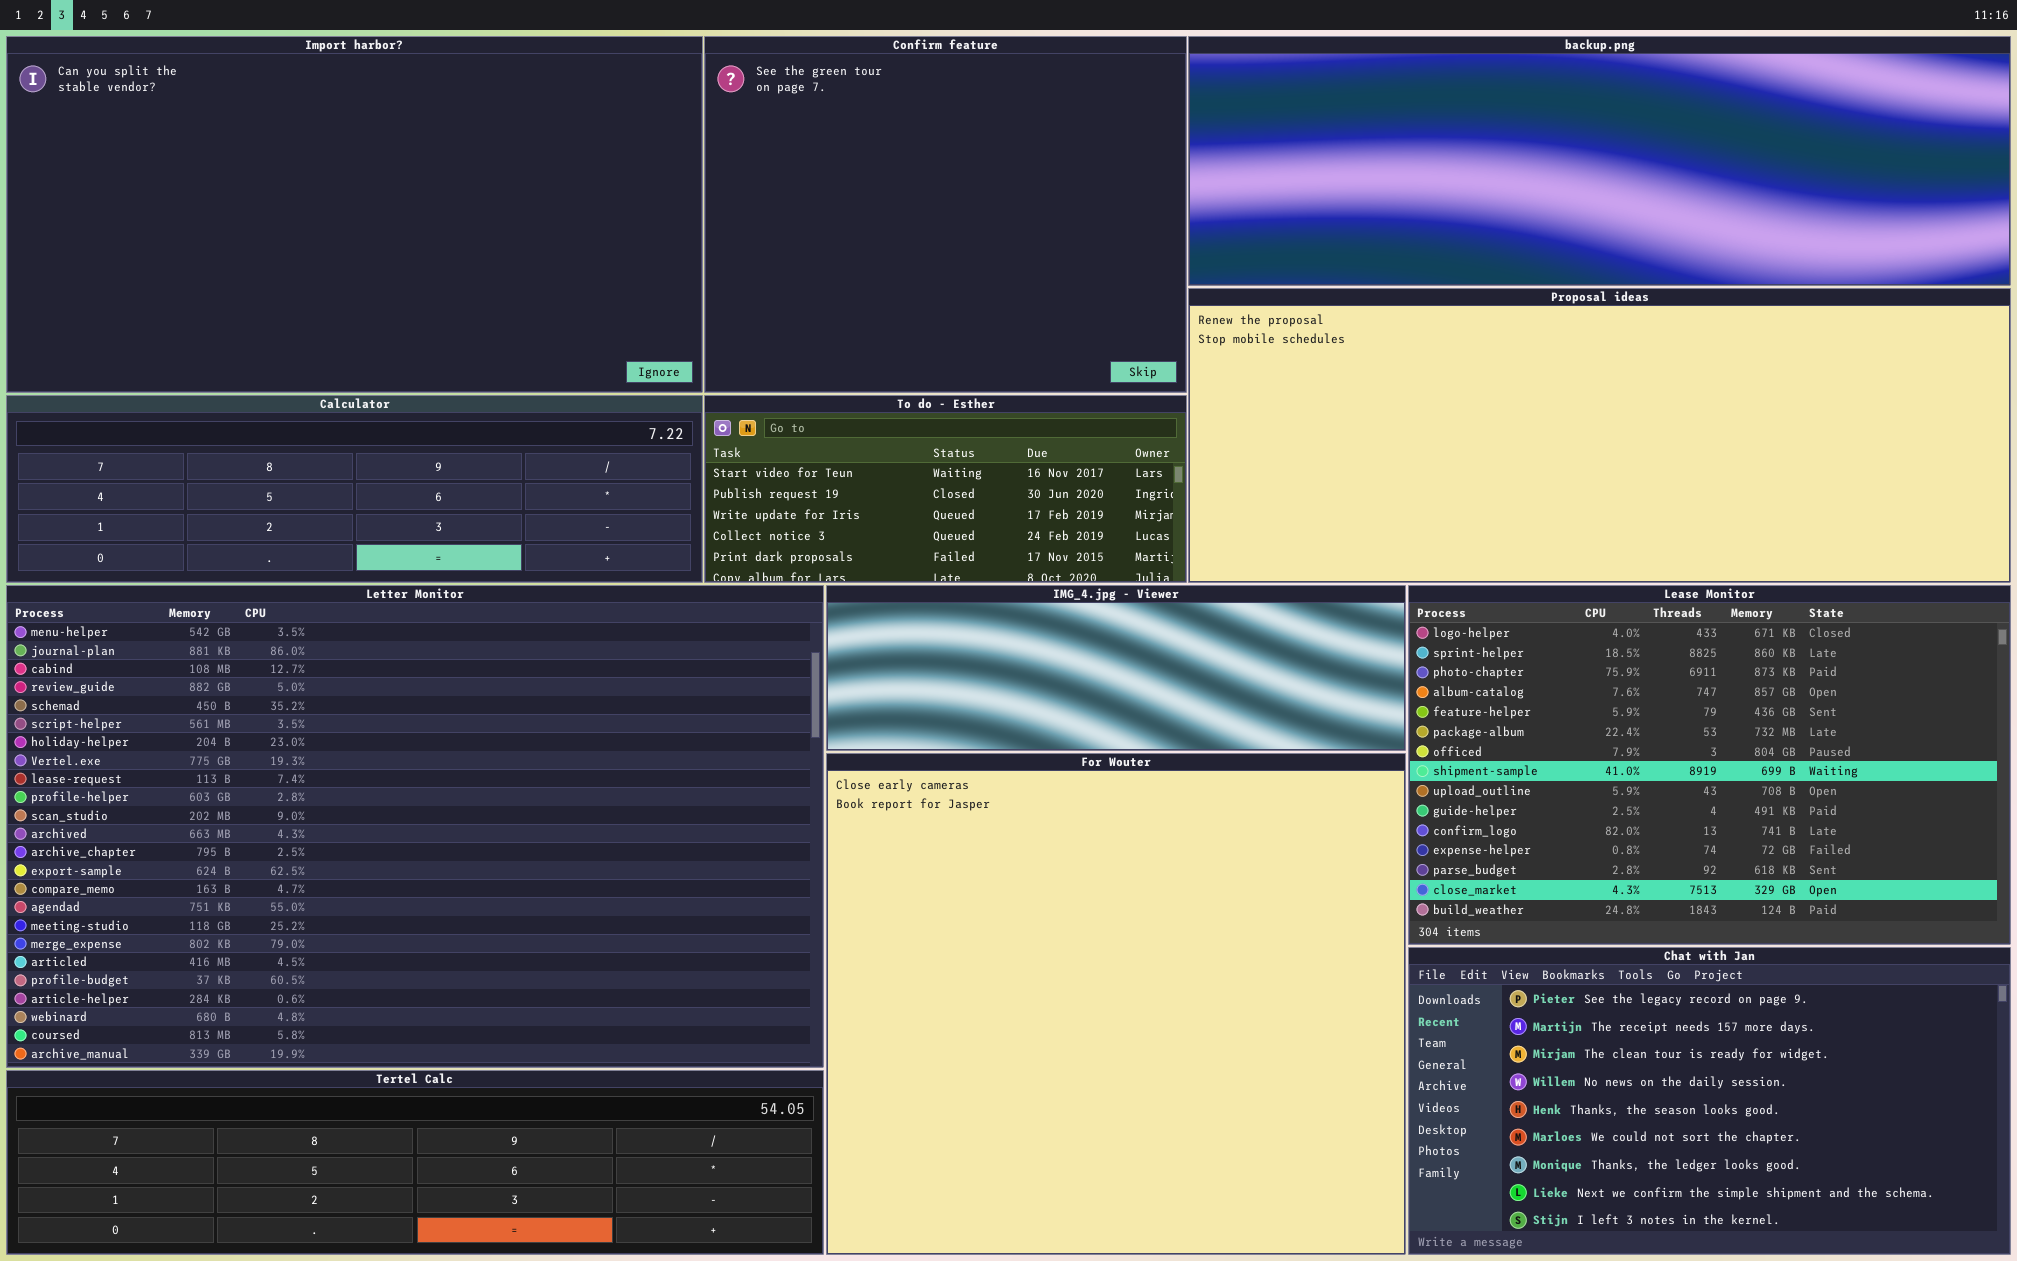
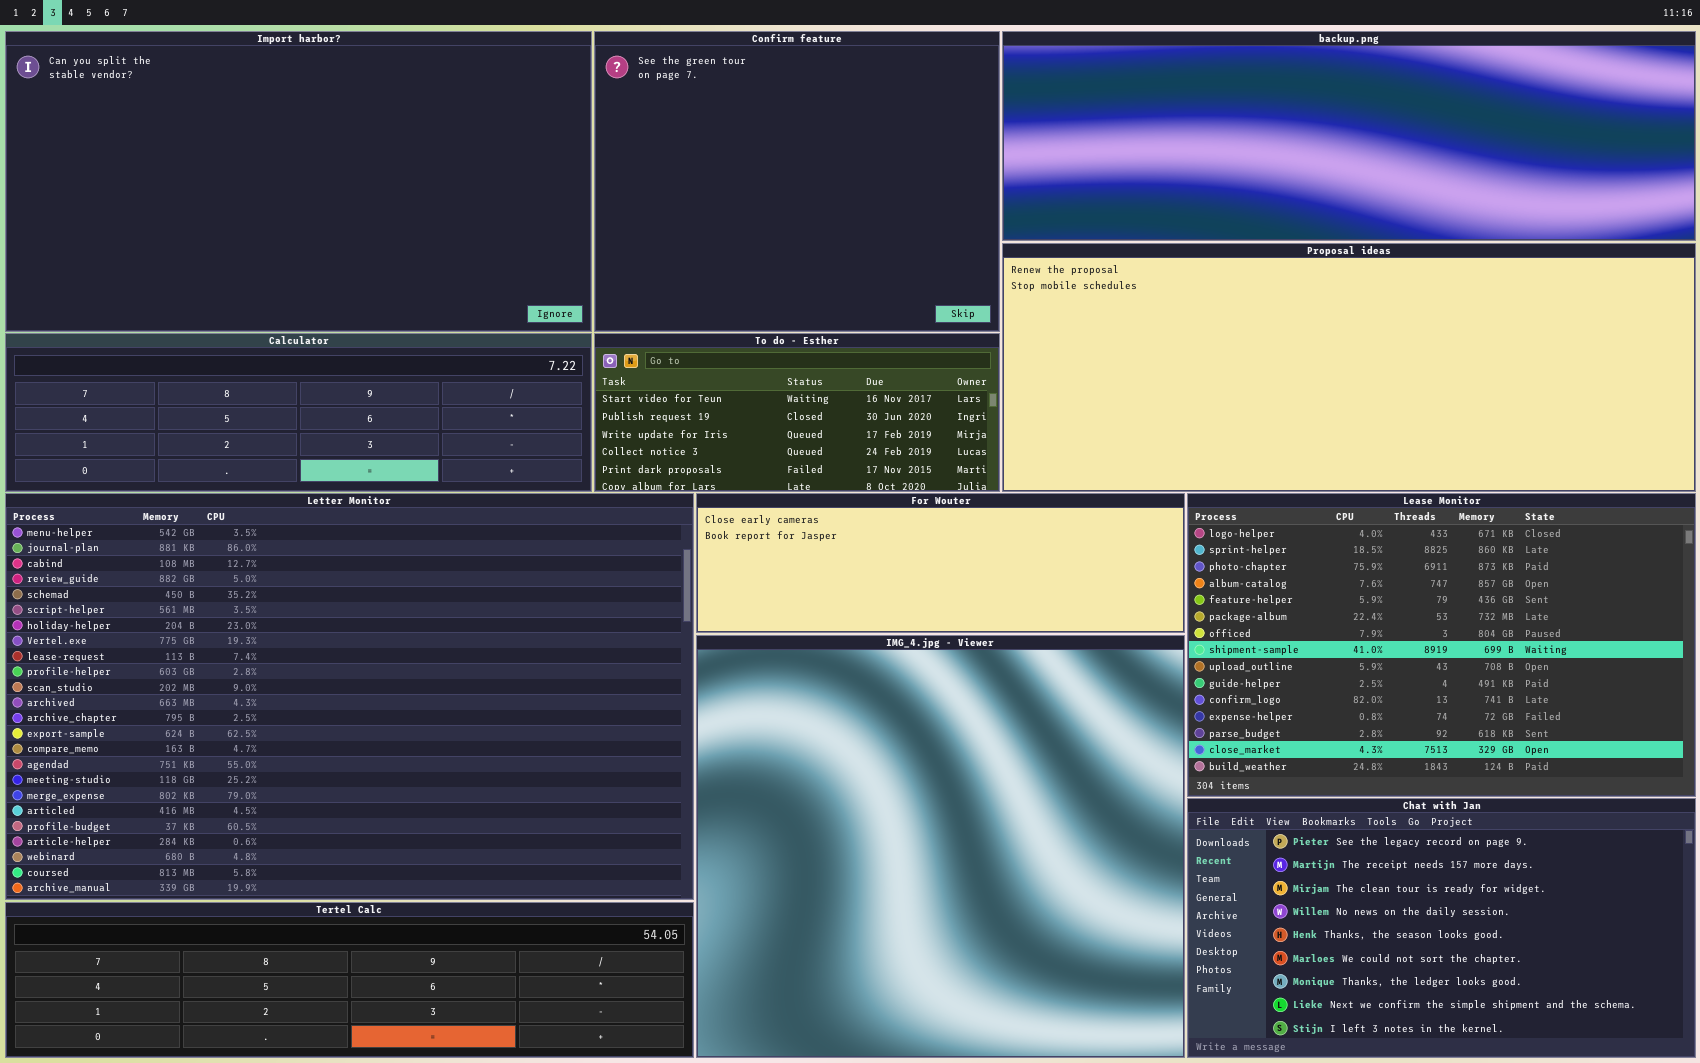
IMG_4.jpg - Viewer: [826,585,1406,751] -> [696,635,1185,1058], moved, resized
For Wouter: [826,753,1406,1255] -> [696,493,1185,633], moved, resized

